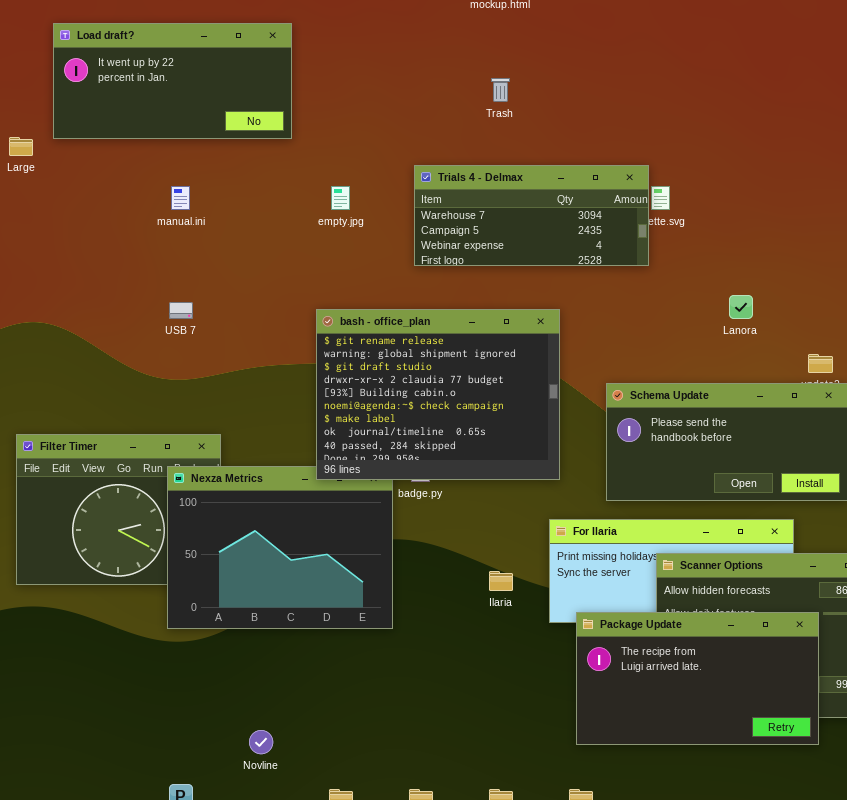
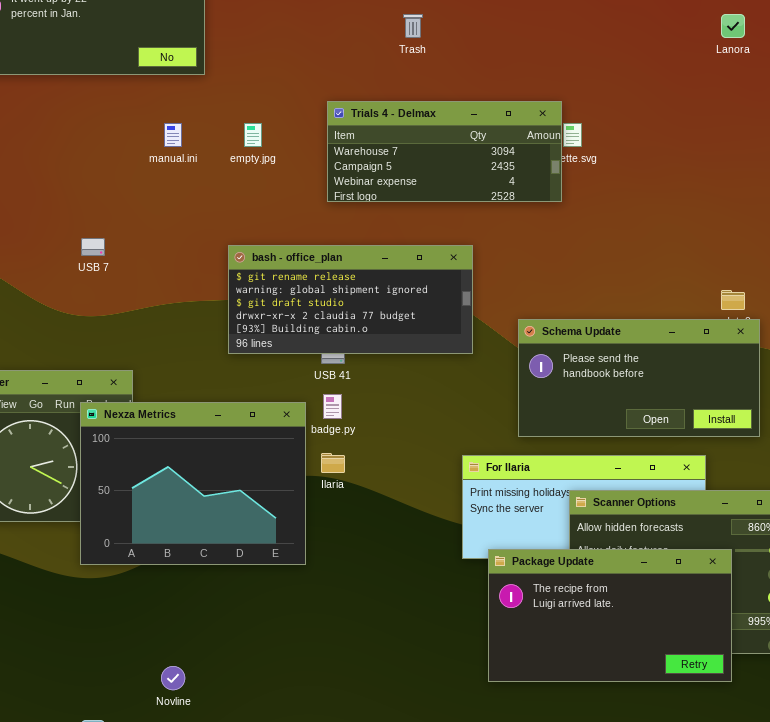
manual.ini: [171,186,190,210] -> [164,123,182,147], moved
Lanora: [729,295,753,319] -> [721,14,745,38], moved
bash - office_plan: [316,309,560,480] -> [228,245,473,354], resized
Ilaria: [489,571,513,591] -> [321,453,345,473], moved

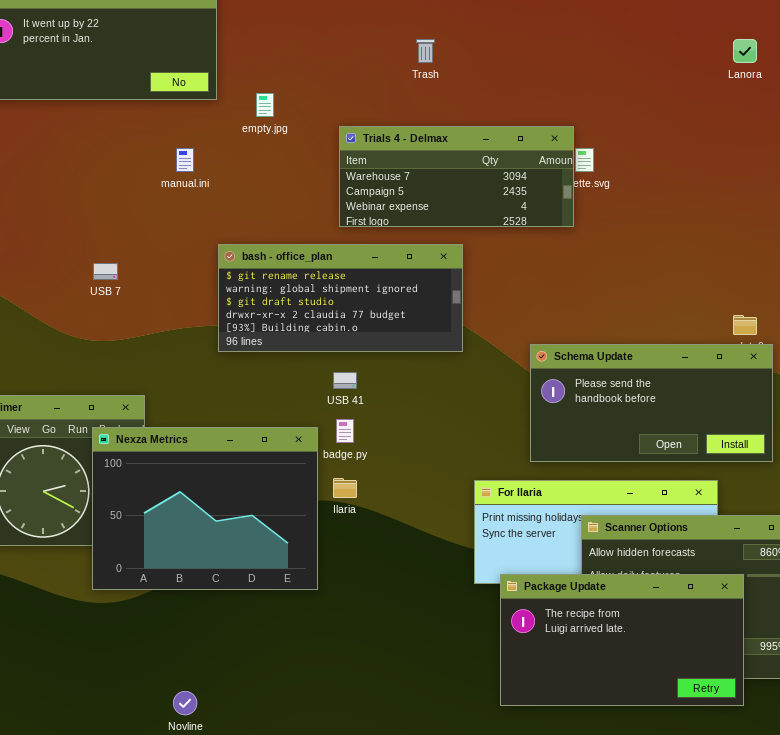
empty.jpg: [244,123,262,147] -> [256,93,274,117], moved
bash - office_plan: [228,245,473,354] -> [218,244,463,352], moved

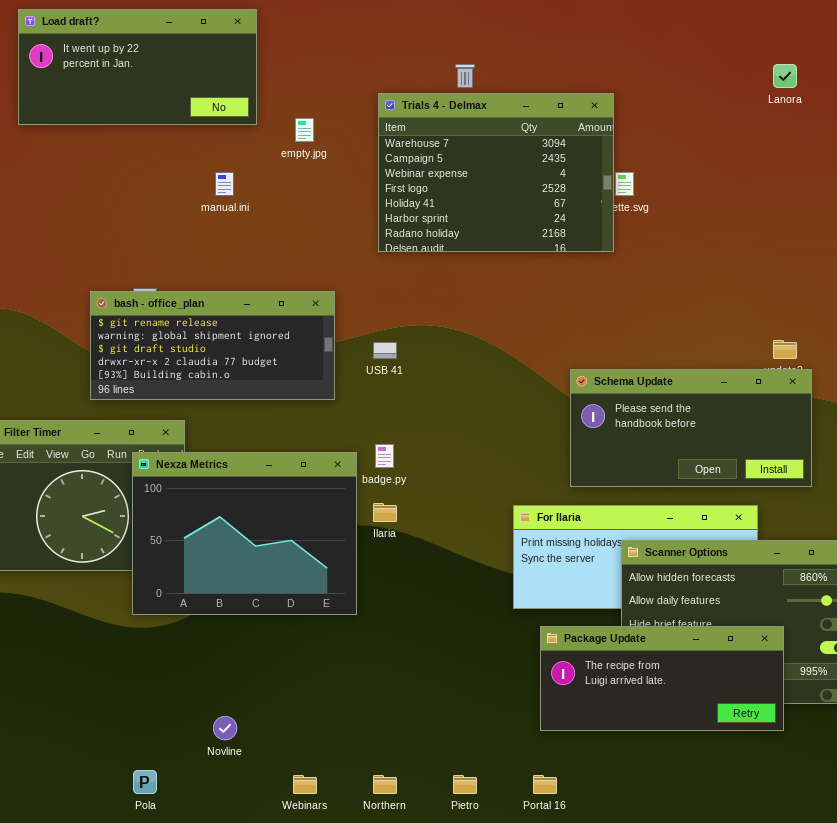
Trials 4 - Delmax: [339,126,574,227] -> [378,93,614,252], resized
bash - office_plan: [218,244,463,352] -> [90,291,335,400], moved
USB 41: [333,372,357,389] -> [373,342,397,359], moved
Package Update: [500,574,744,706] -> [540,626,784,731], resized

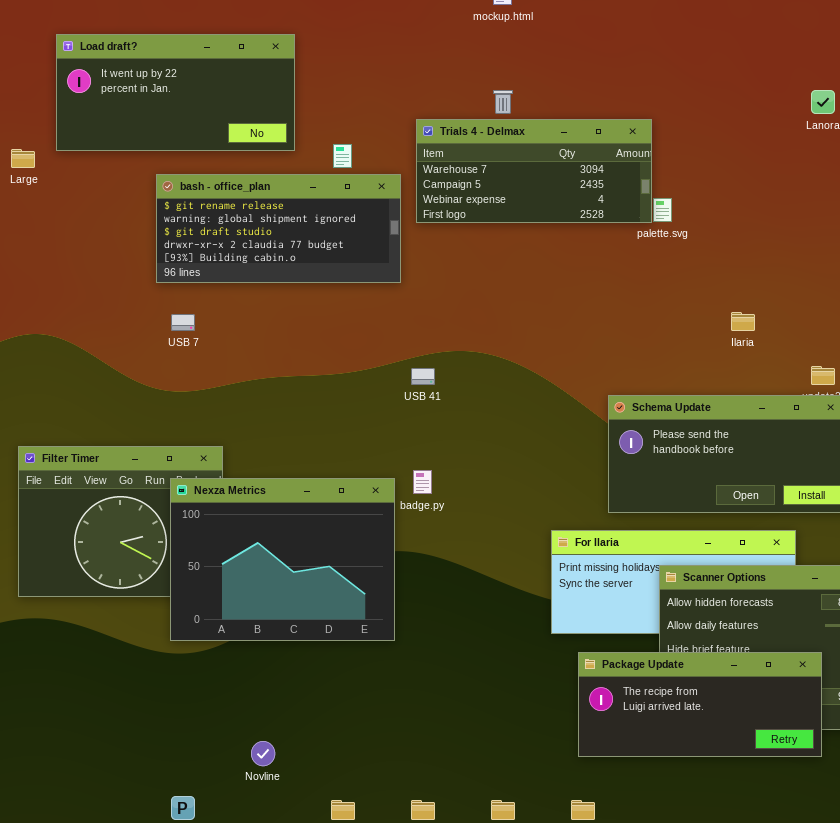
Trials 4 - Delmax: [378,93,614,252] -> [416,119,652,223], resized
bash - office_plan: [90,291,335,400] -> [156,174,401,283], moved
Ilaria: [373,503,397,522] -> [731,312,755,331], moved

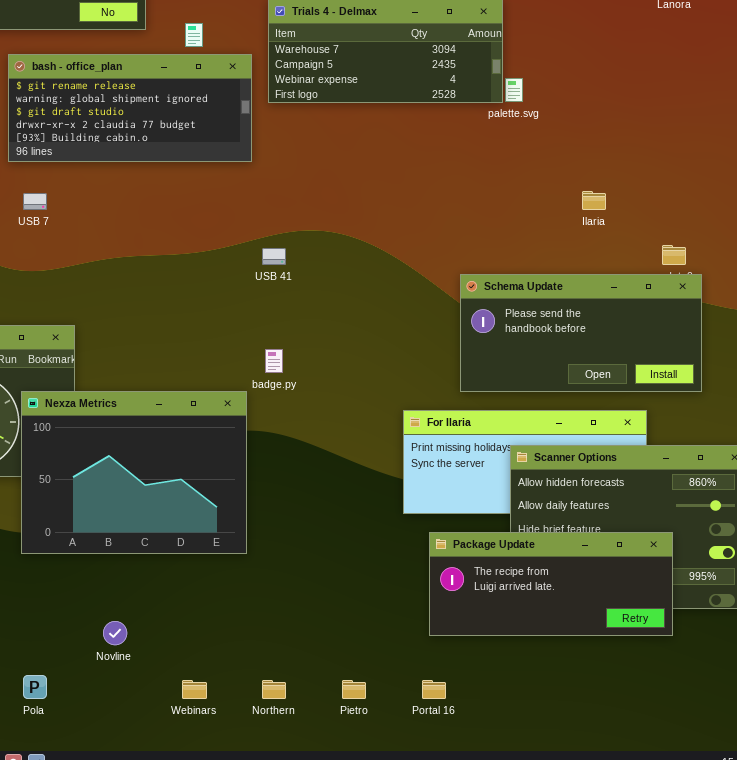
Nexza Metrics: [170,478,395,641] -> [21,391,247,554], moved

